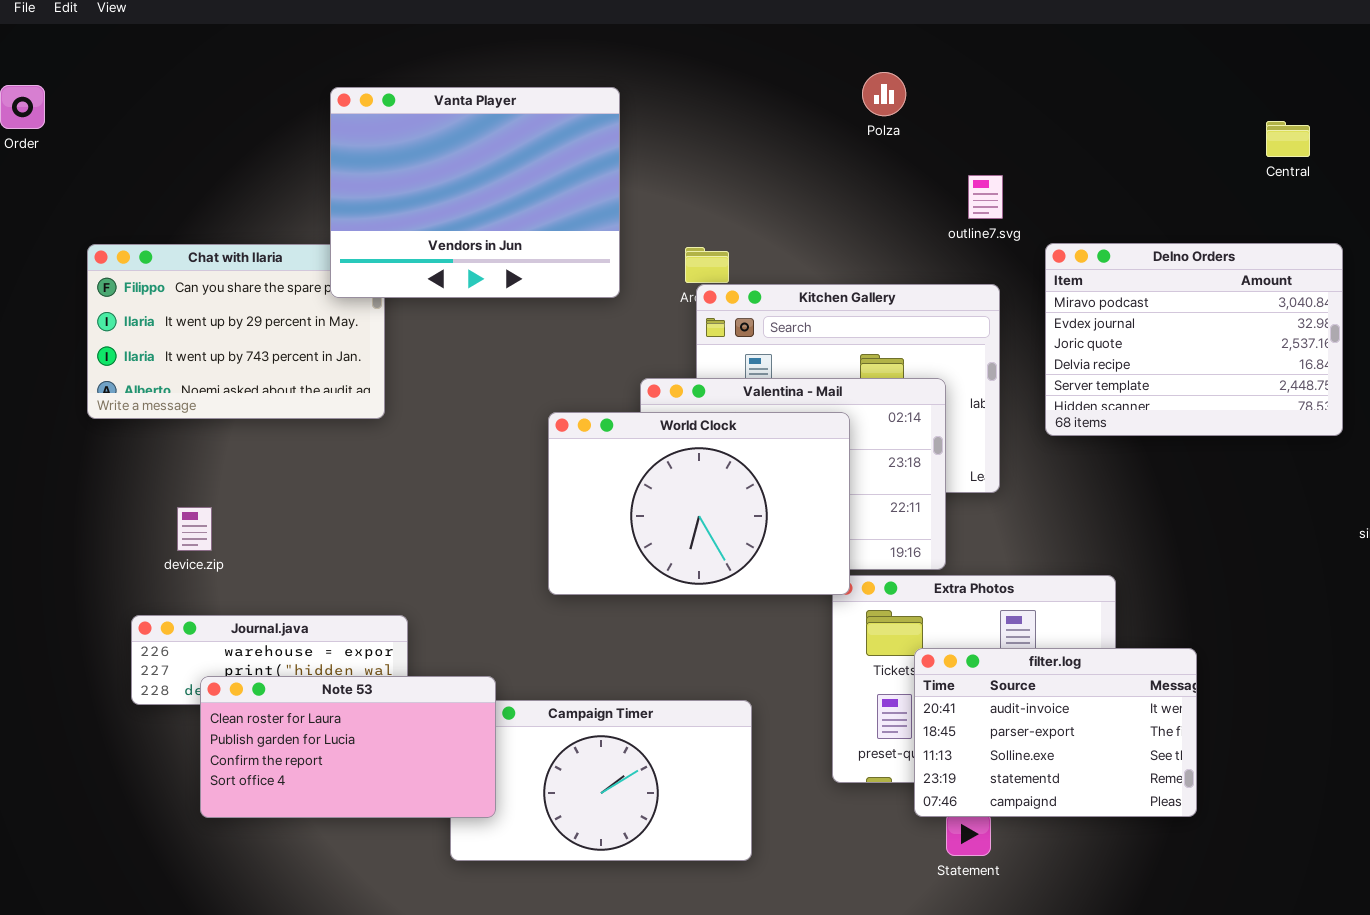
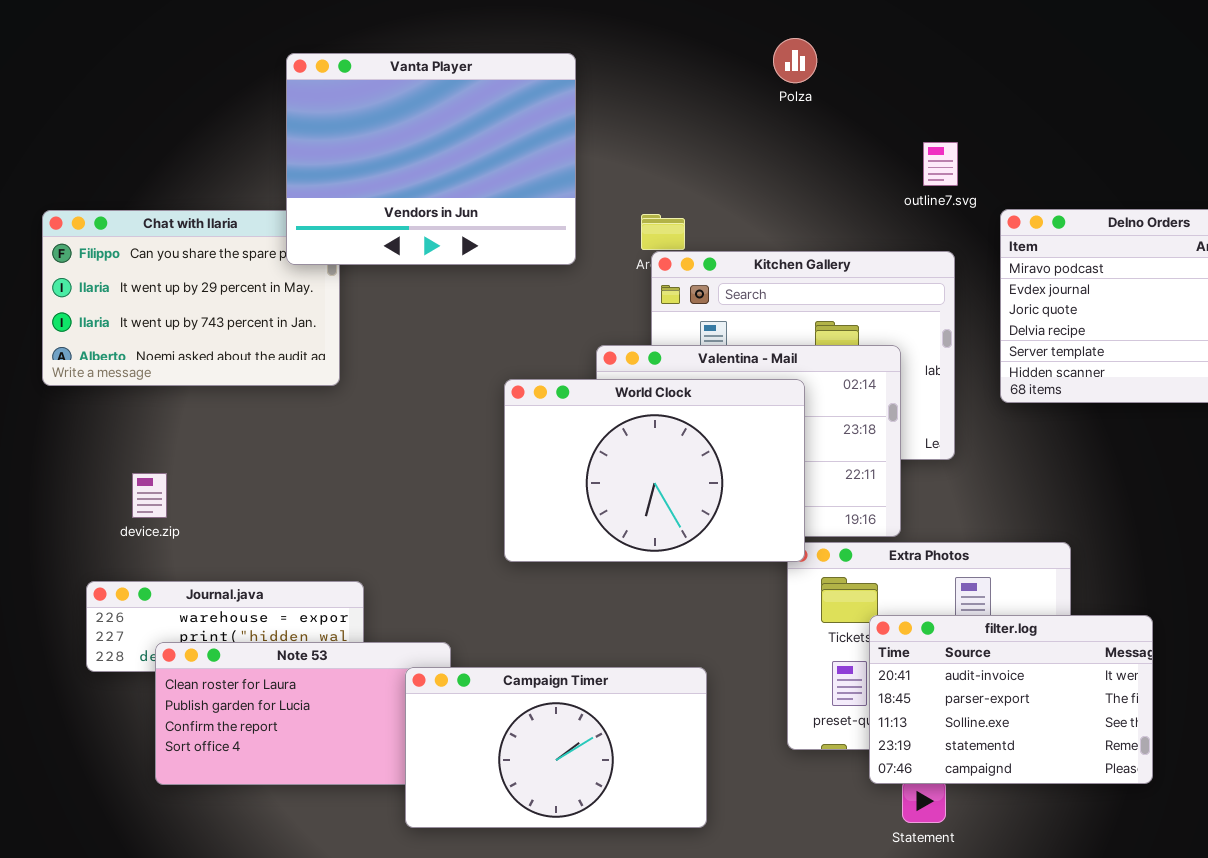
Polza: [862,72,906,116] -> [773,38,817,83], moved
Campaign Timer: [450,700,752,861] -> [405,667,707,828], raised

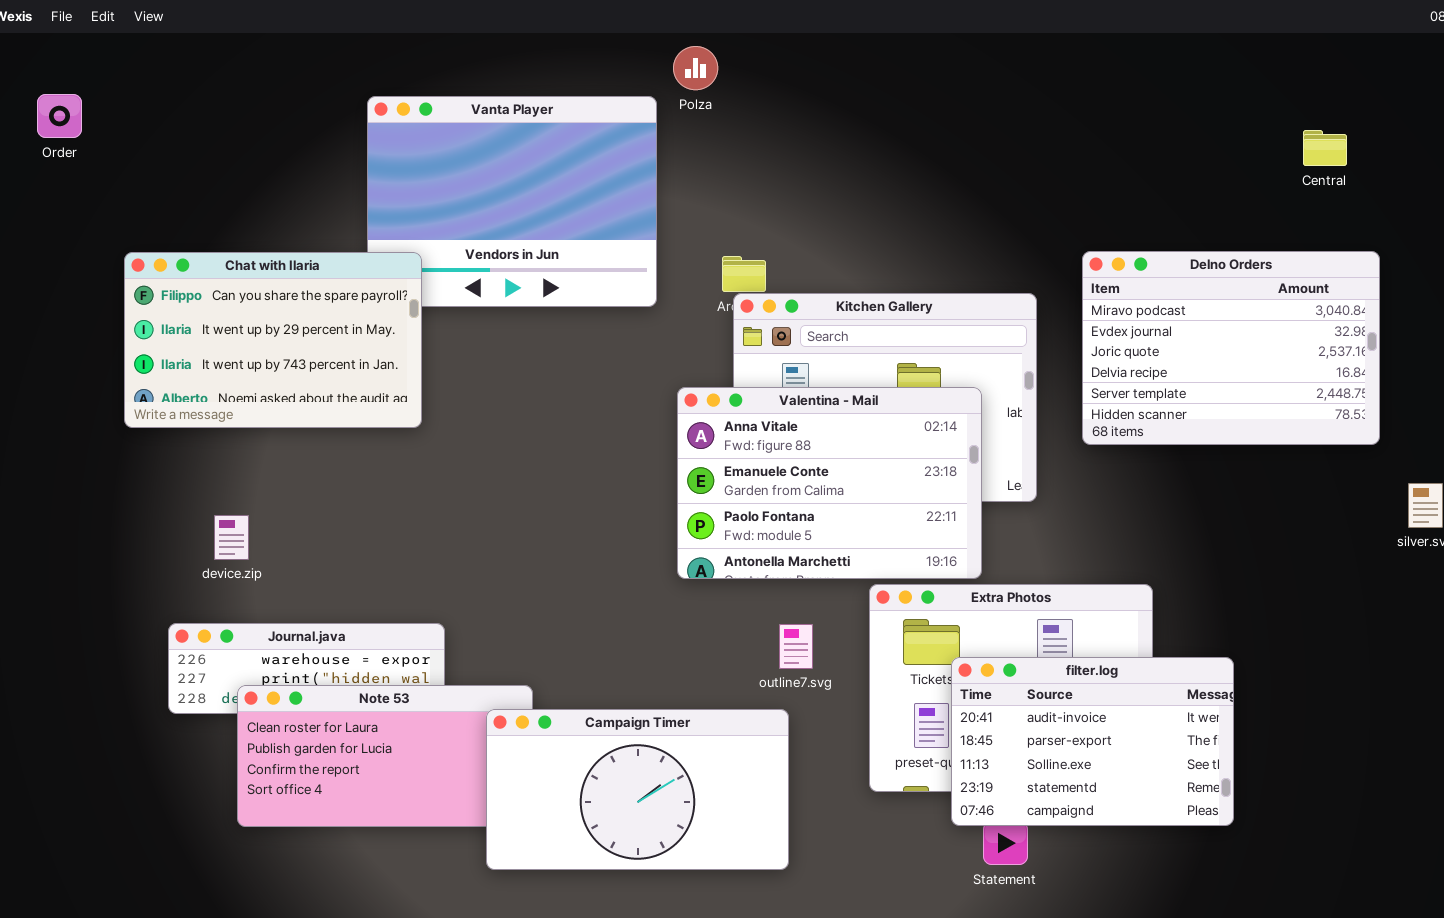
Polza: [773,38,817,83] -> [673,46,718,90], moved
outline7.svg: [923,142,958,186] -> [779,624,813,669], moved
Chat with Ilaria: [42,210,340,386] -> [124,252,422,428], raised
World Clock: [504,379,805,562] -> none, closed

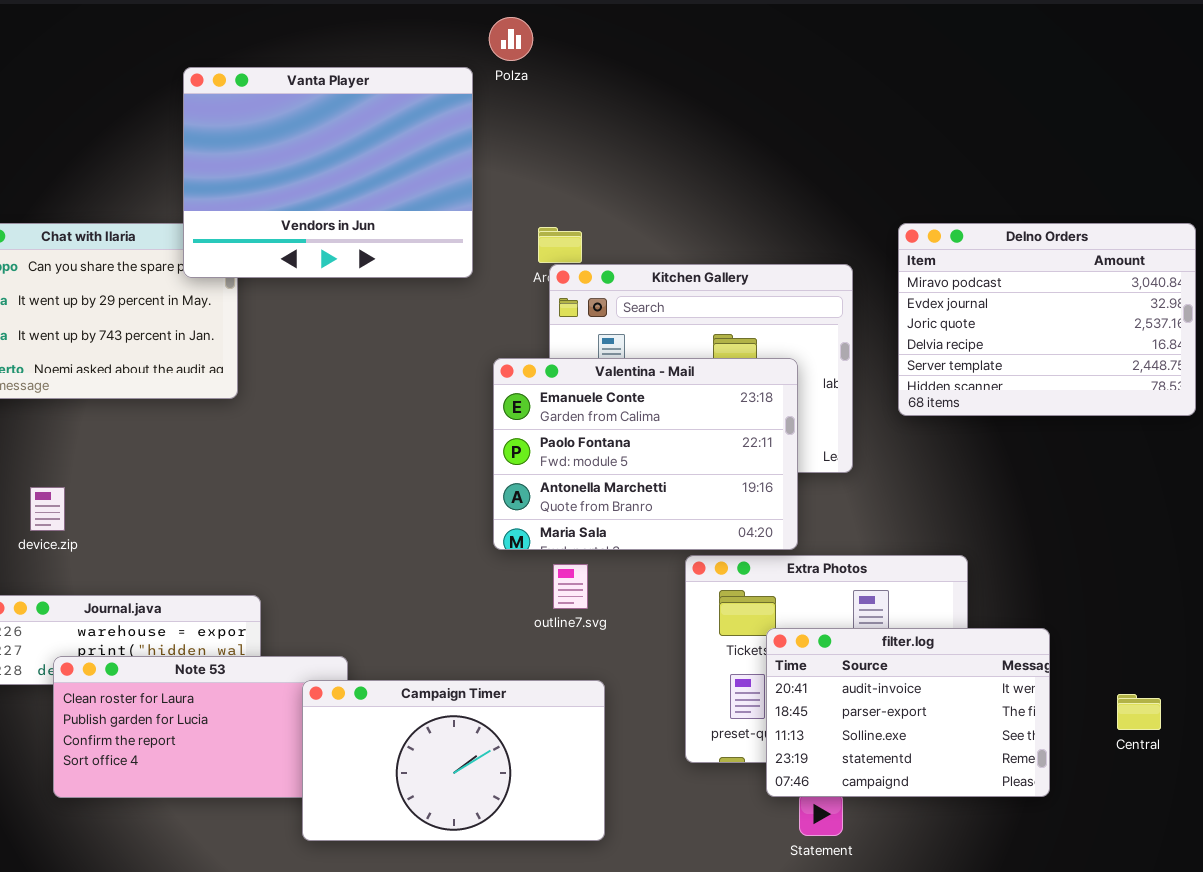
Vanta Player: [367,96,657,307] -> [183,67,473,278], raised
Central: [1303,130,1347,166] -> [1117,694,1161,730], moved
Valentina - Mail: [677,387,982,579] -> [493,358,798,550], scrolled down 1 row
outline7.svg: [779,624,813,669] -> [553,564,588,609], moved

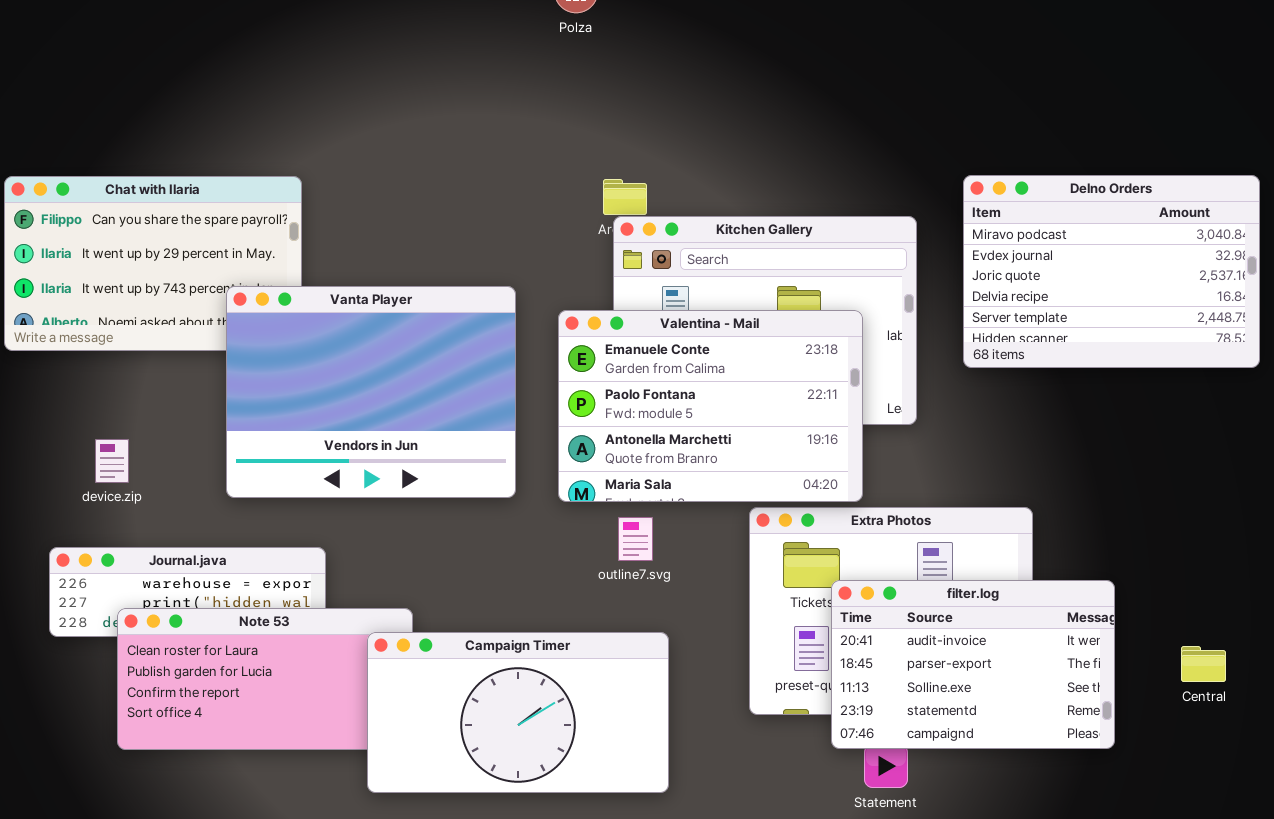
Vanta Player: [183,67,473,278] -> [226,286,516,498], moved

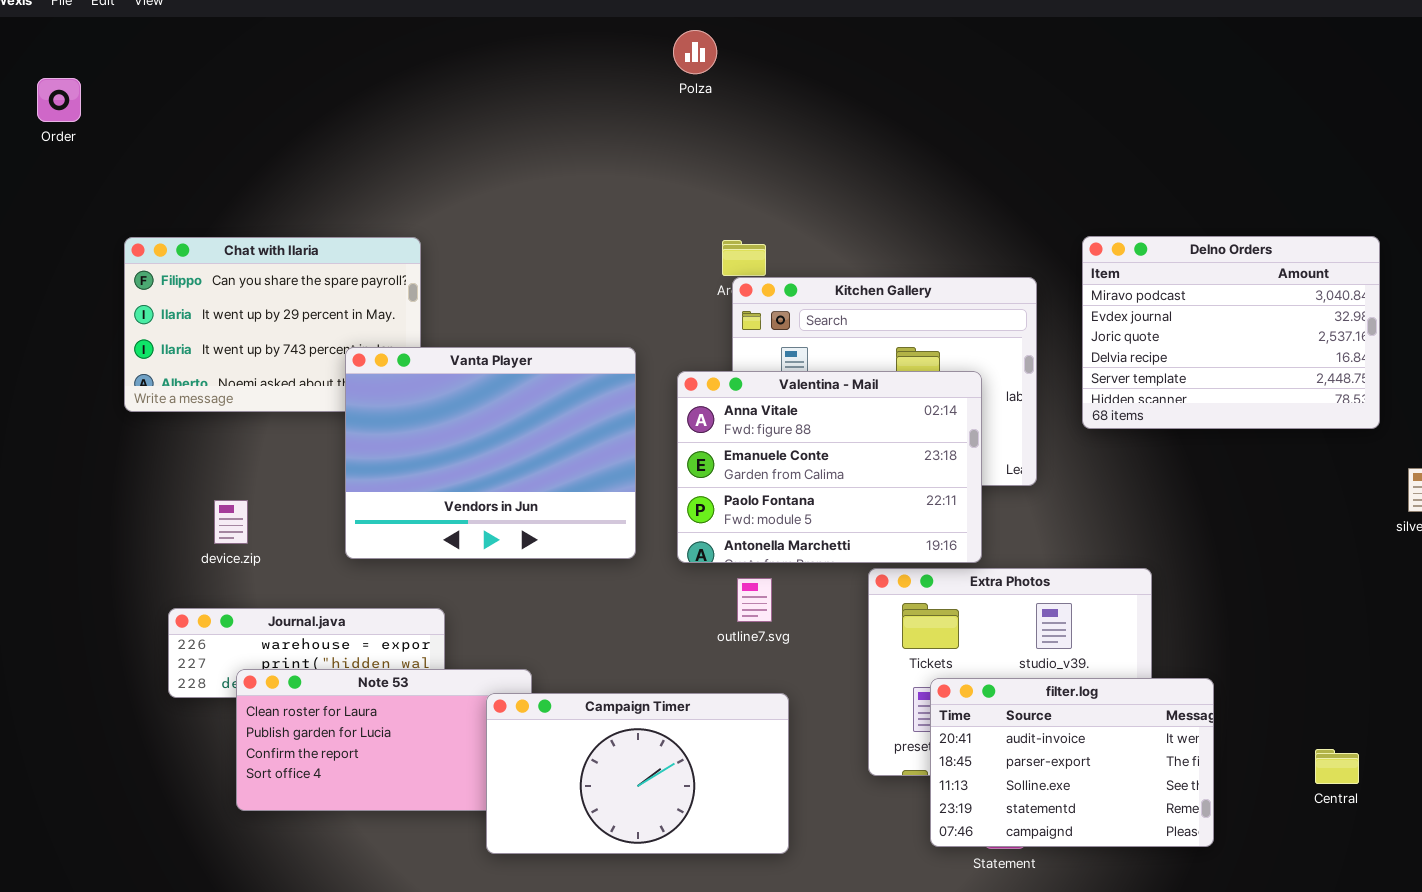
Valentina - Mail: [558,310,863,502] -> [677,371,982,563], scrolled up 1 row
filter.log: [831,580,1115,749] -> [930,678,1214,847], moved
Central: [1181,646,1226,682] -> [1315,749,1359,784], moved

